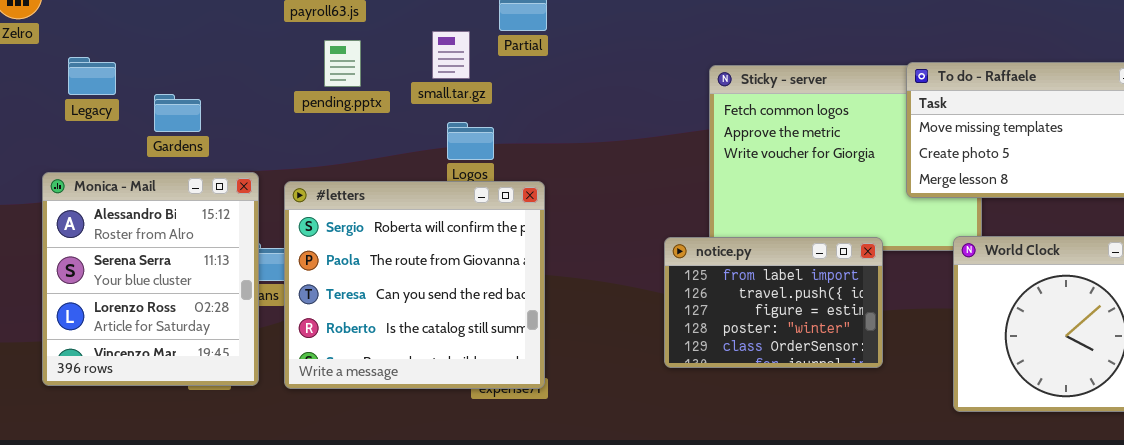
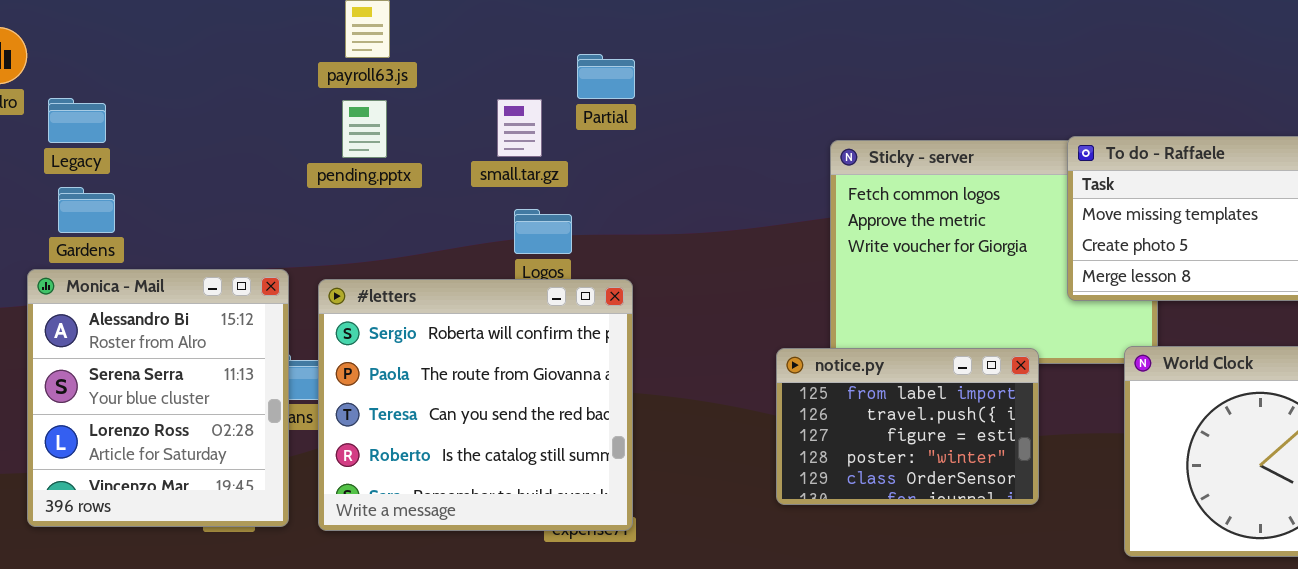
pending.pptx: [324,40,361,87] -> [342,100,387,158], moved
Legacy: [68,57,116,95] -> [48,98,106,143], moved
Gardens: [154,94,201,132] -> [58,187,115,233], moved

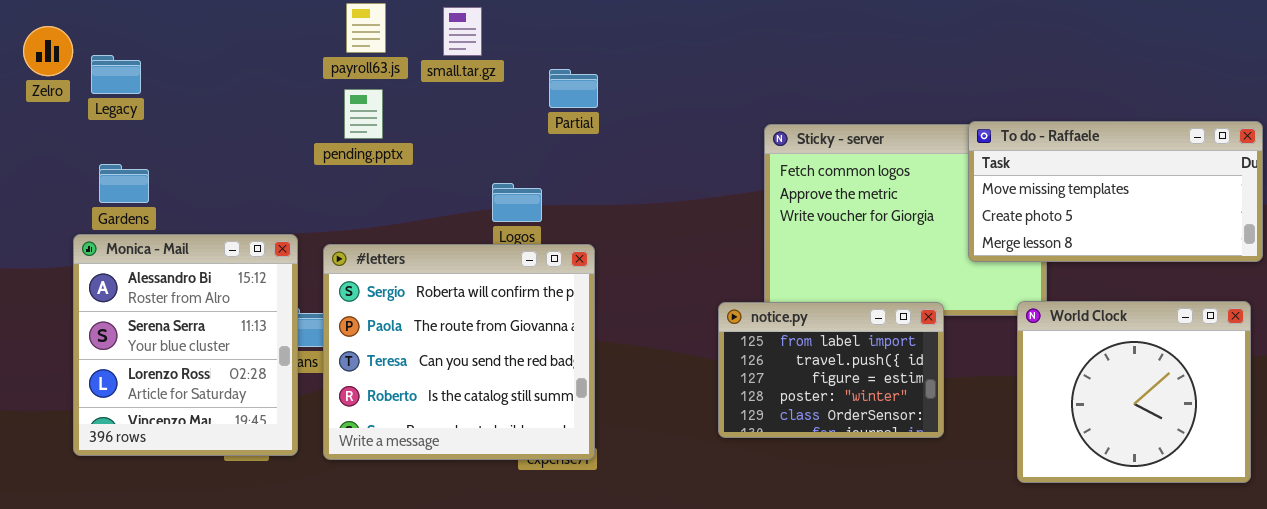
Partial: [577,54,635,99] -> [549,69,598,108], moved
Legacy: [48,98,106,143] -> [91,55,141,94], moved
small.tar.gz: [497,99,542,157] -> [443,7,482,56], moved

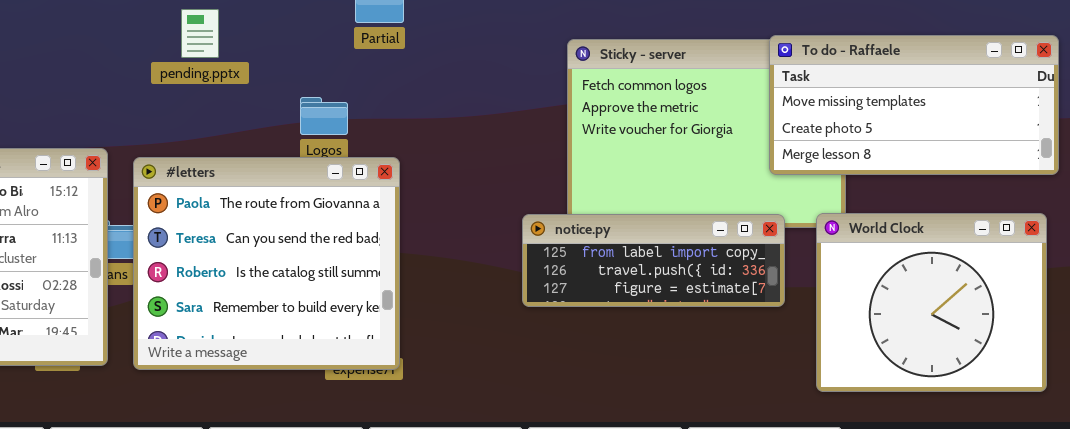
pending.pptx: [344,89,383,139] -> [181,9,219,58], moved
#letters: [323,244,595,460] -> [133,157,400,370], scrolled down 1 row
notice.py: [718,302,944,438] -> [522,214,785,307], resized

